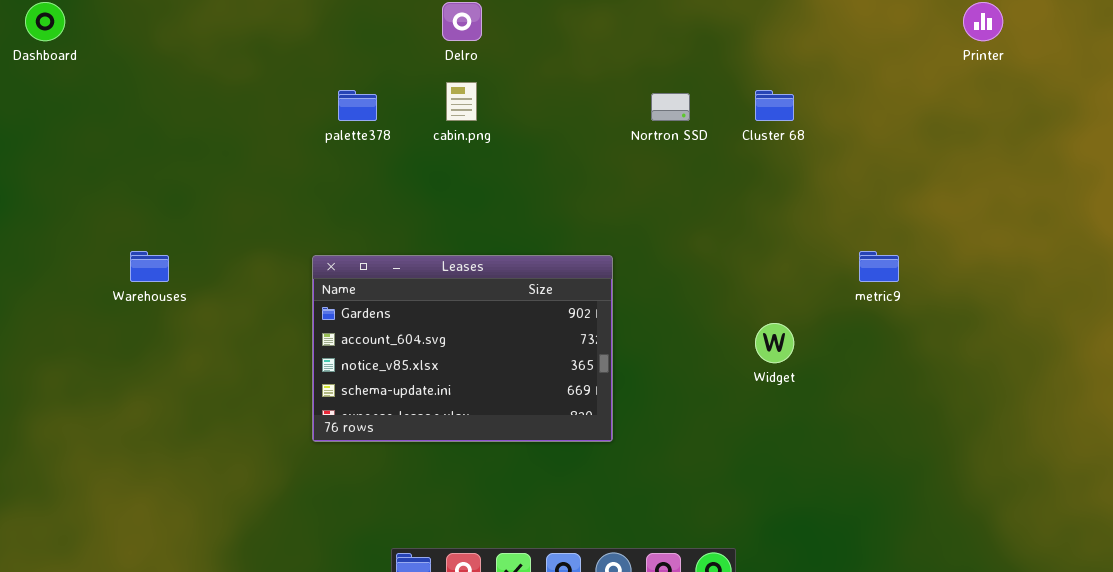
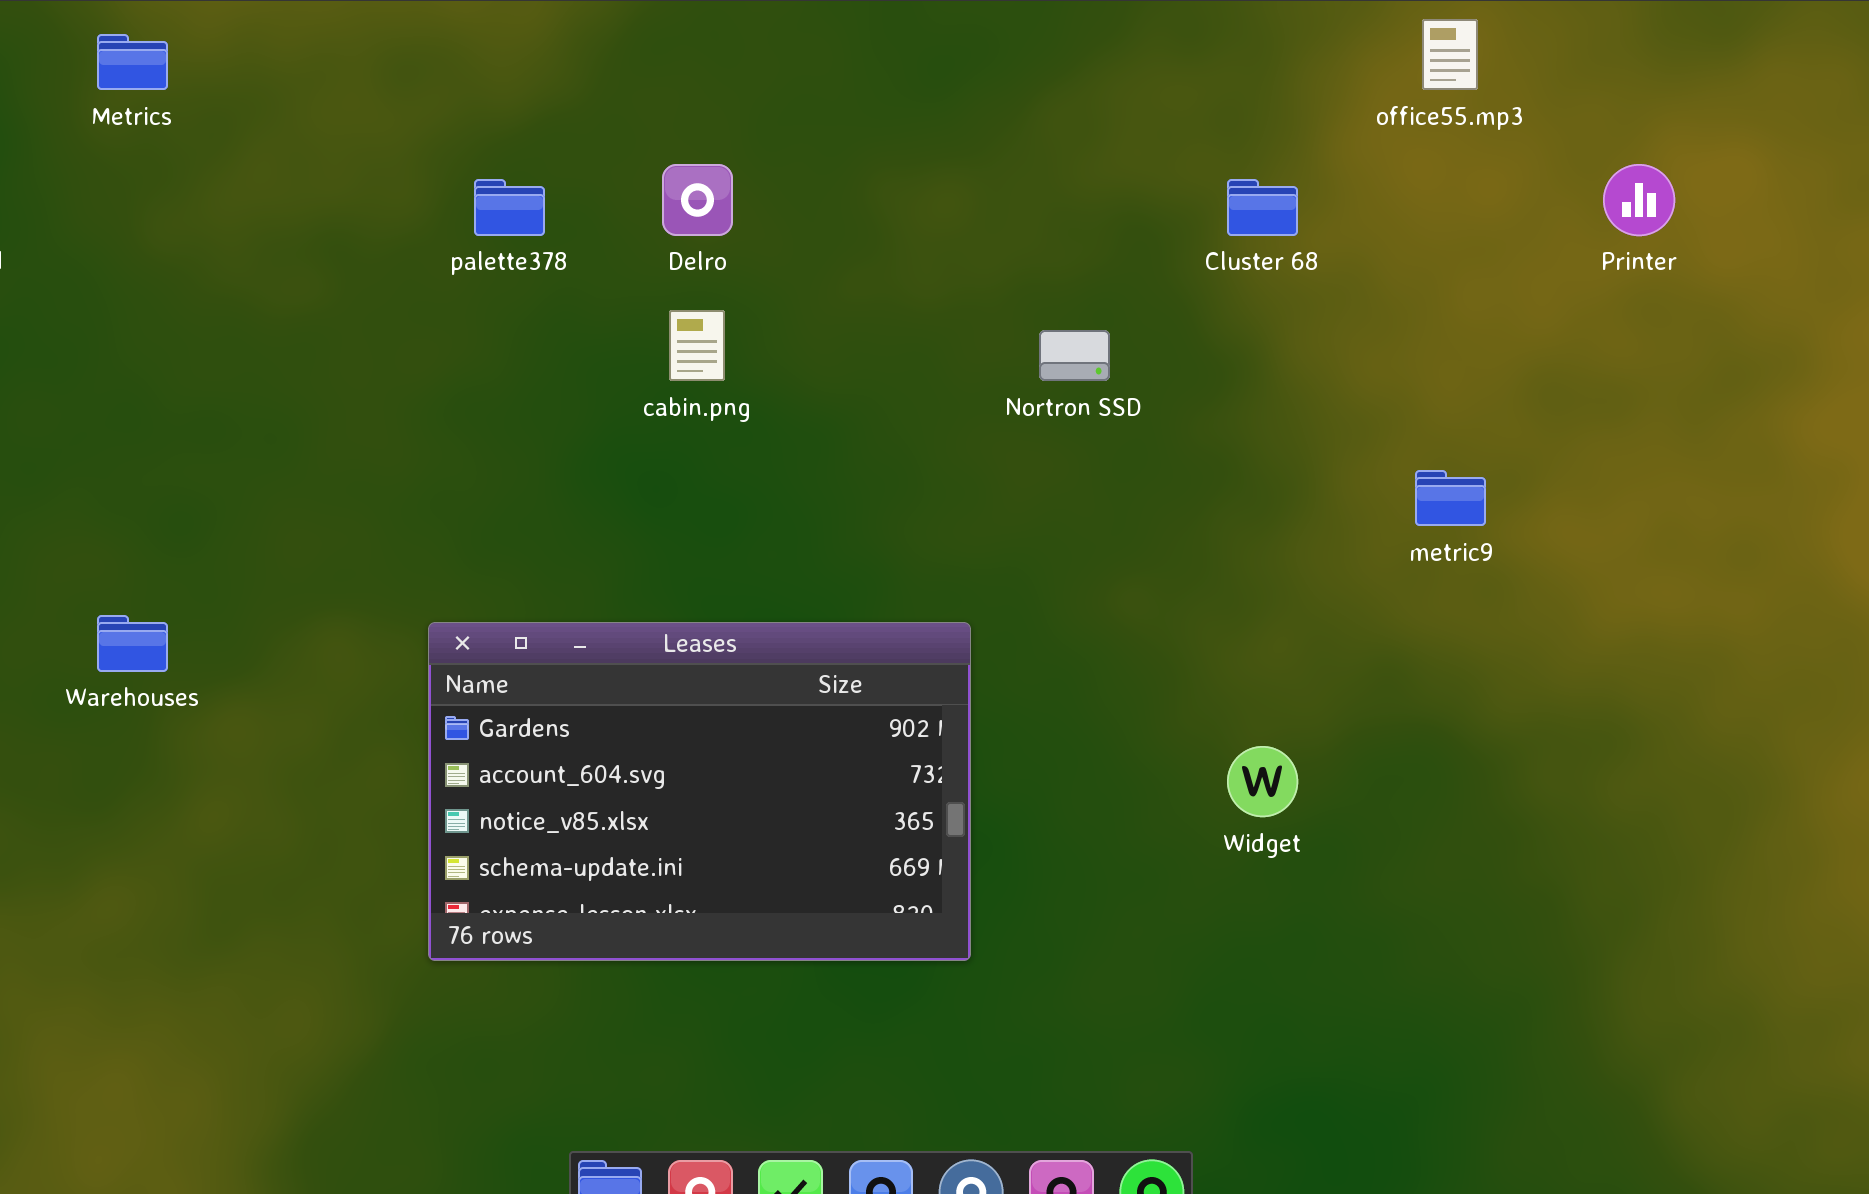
palette378: [338,90,377,121] -> [474,179,545,236], moved
Cluster 68: [755,90,794,121] -> [1227,179,1298,236], moved
metric9: [859,251,899,282] -> [1415,470,1486,526], moved

